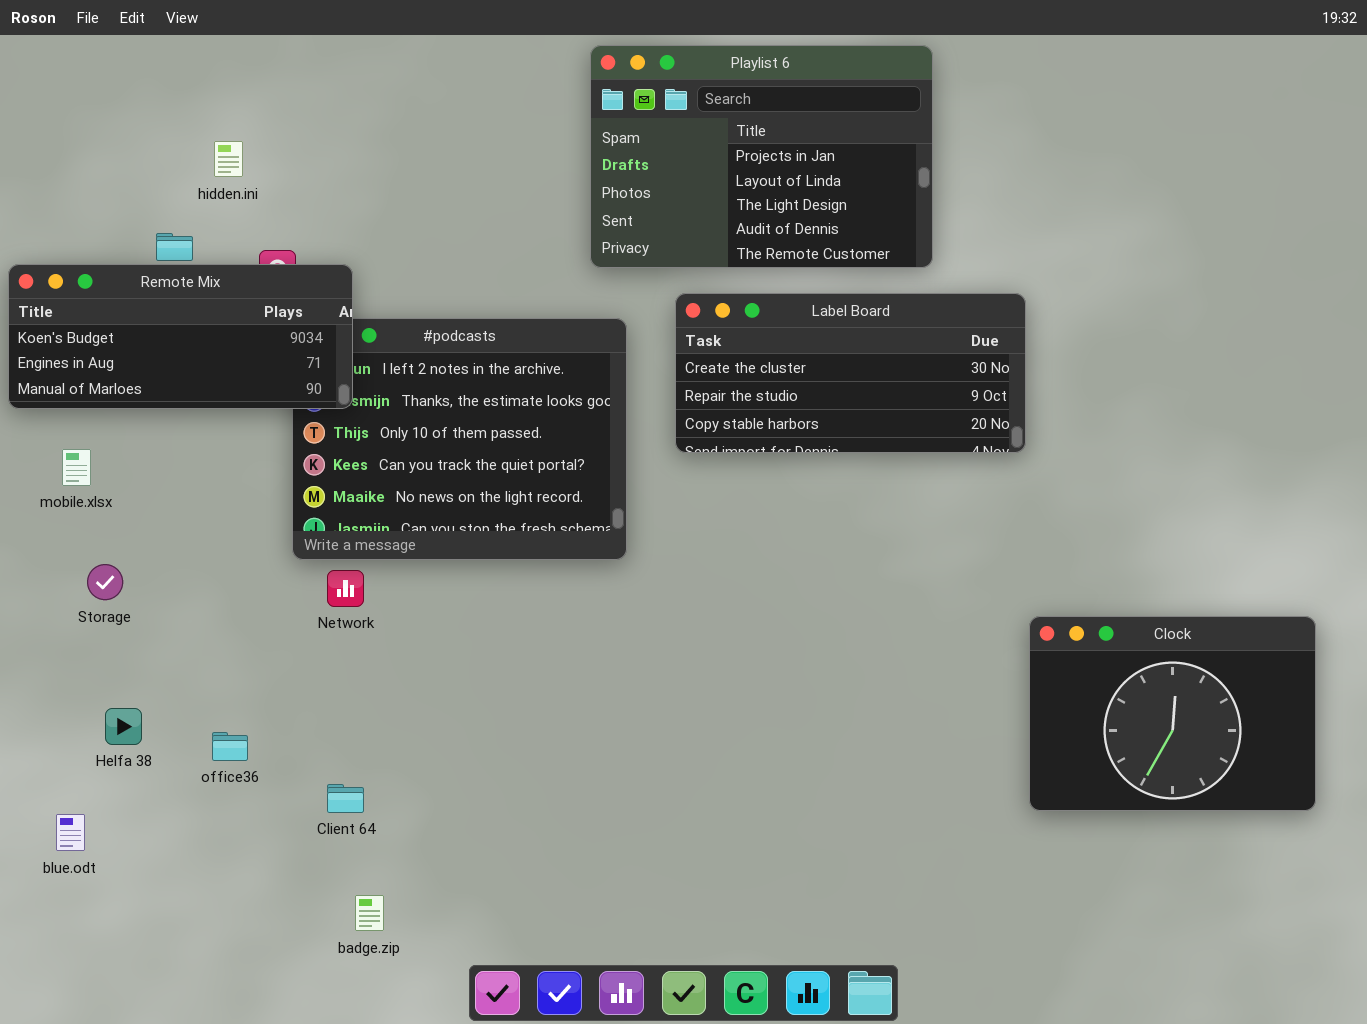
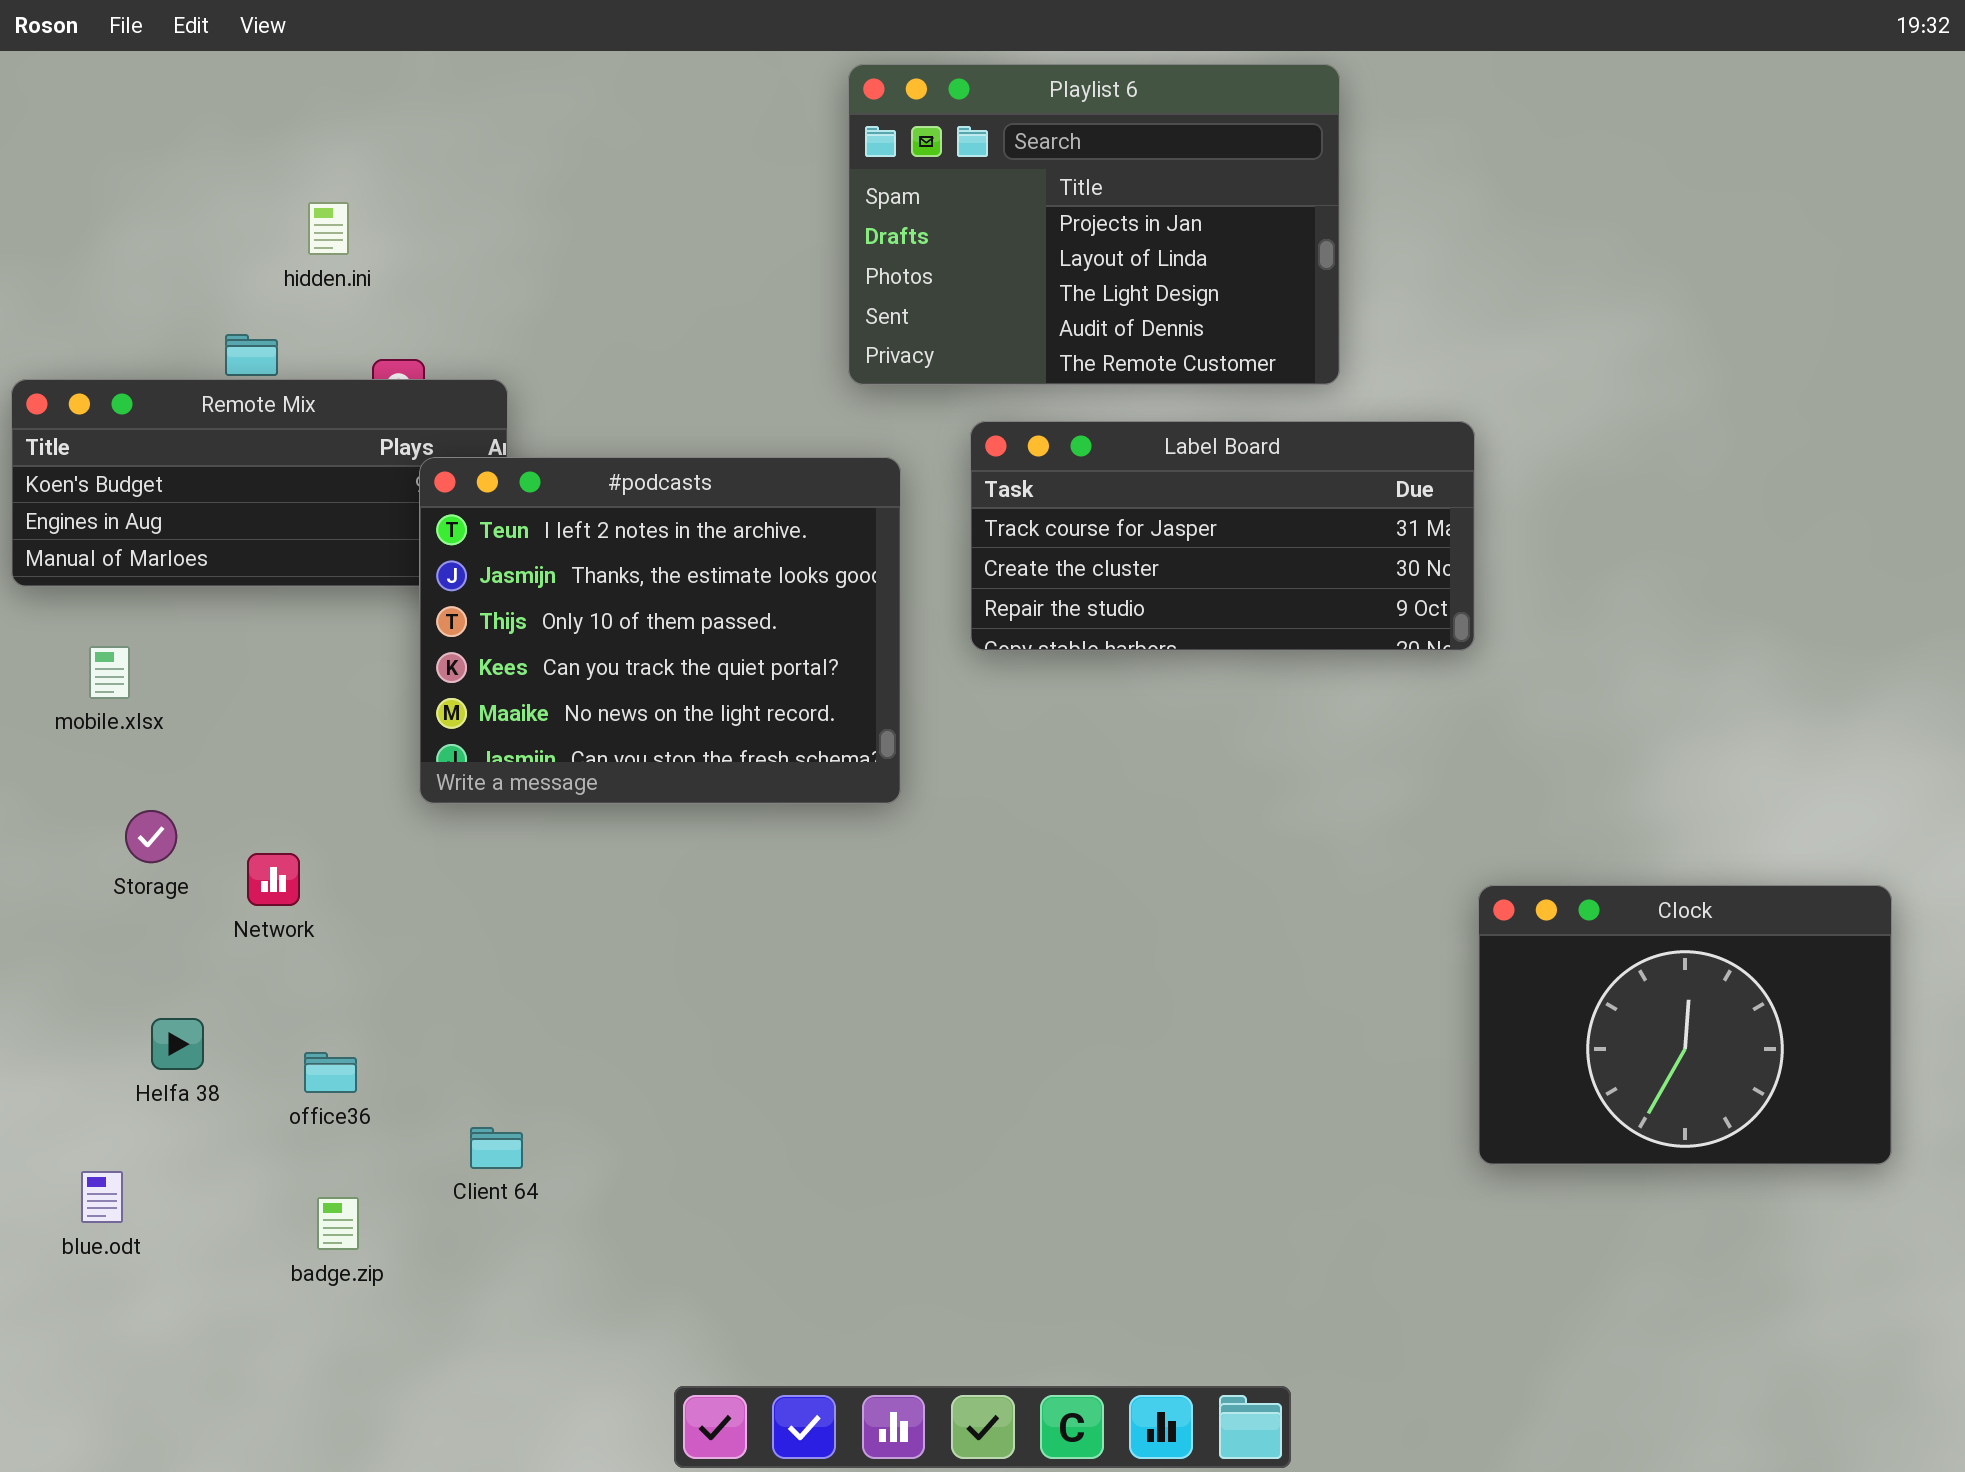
Label Board: [675,293,1026,453] -> [970,421,1475,651], scrolled up 1 row
#podcasts: [292,318,627,560] -> [419,457,901,804], raised
Network: [327,570,364,607] -> [247,853,300,906], moved
badge.zip: [355,895,384,931] -> [317,1197,359,1250], moved

